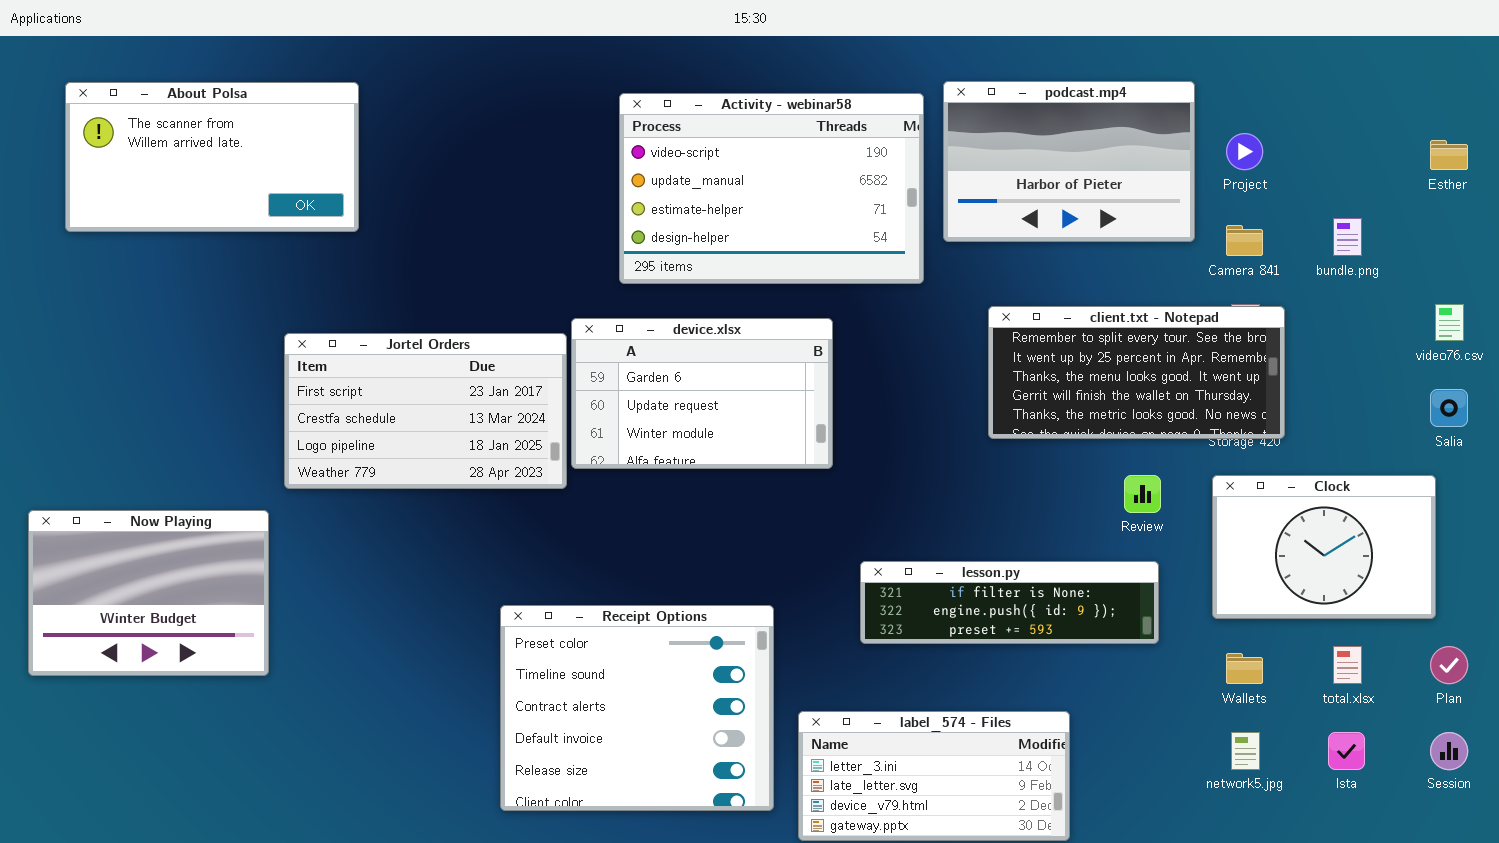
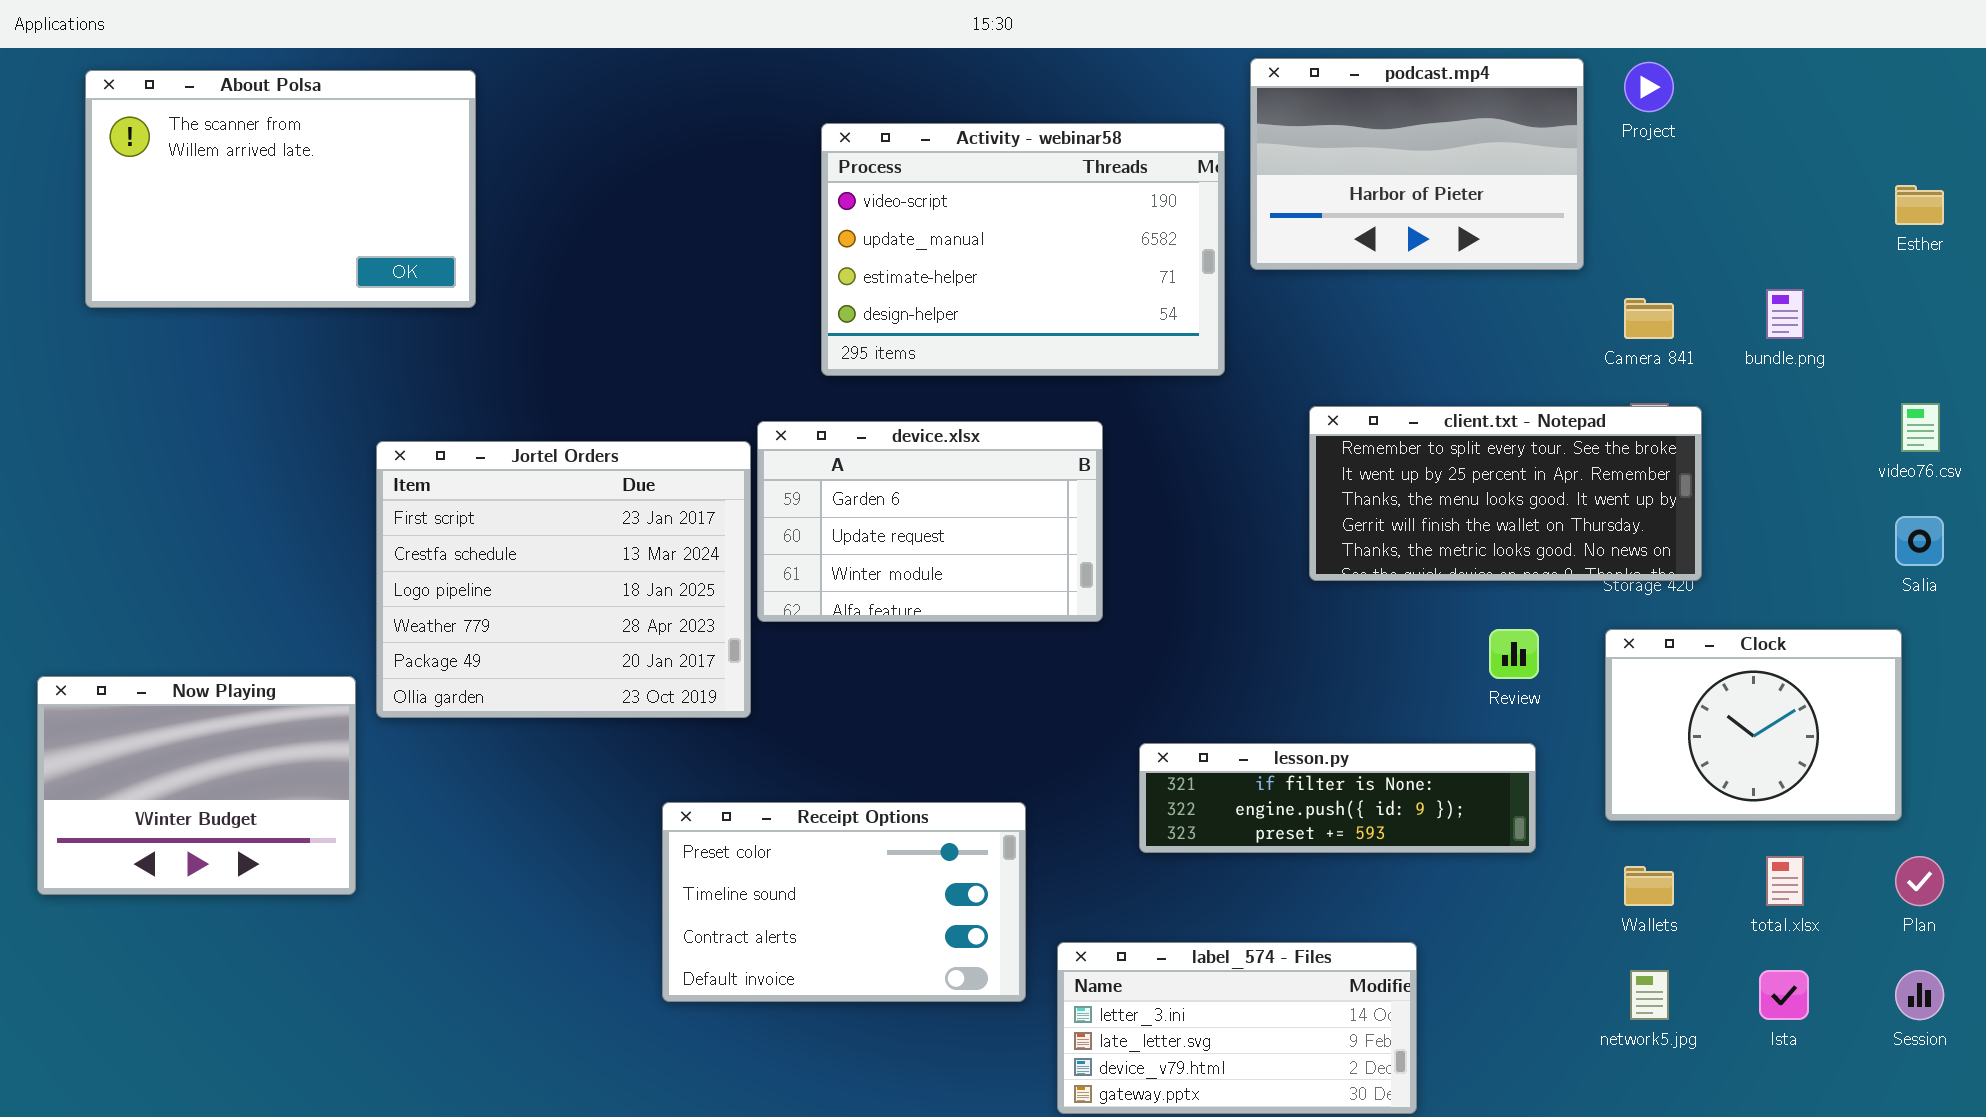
podcast.mp4: [943,81,1195,242] -> [1250,58,1584,270], moved
About Polsa: [65,82,359,232] -> [85,70,476,308], resized
Project: [1226,133,1263,170] -> [1624,62,1674,112], moved
Jortel Orders: [284,333,567,489] -> [376,441,751,718], resized
Receipt Options: [500,605,774,811] -> [662,802,1026,1002], resized

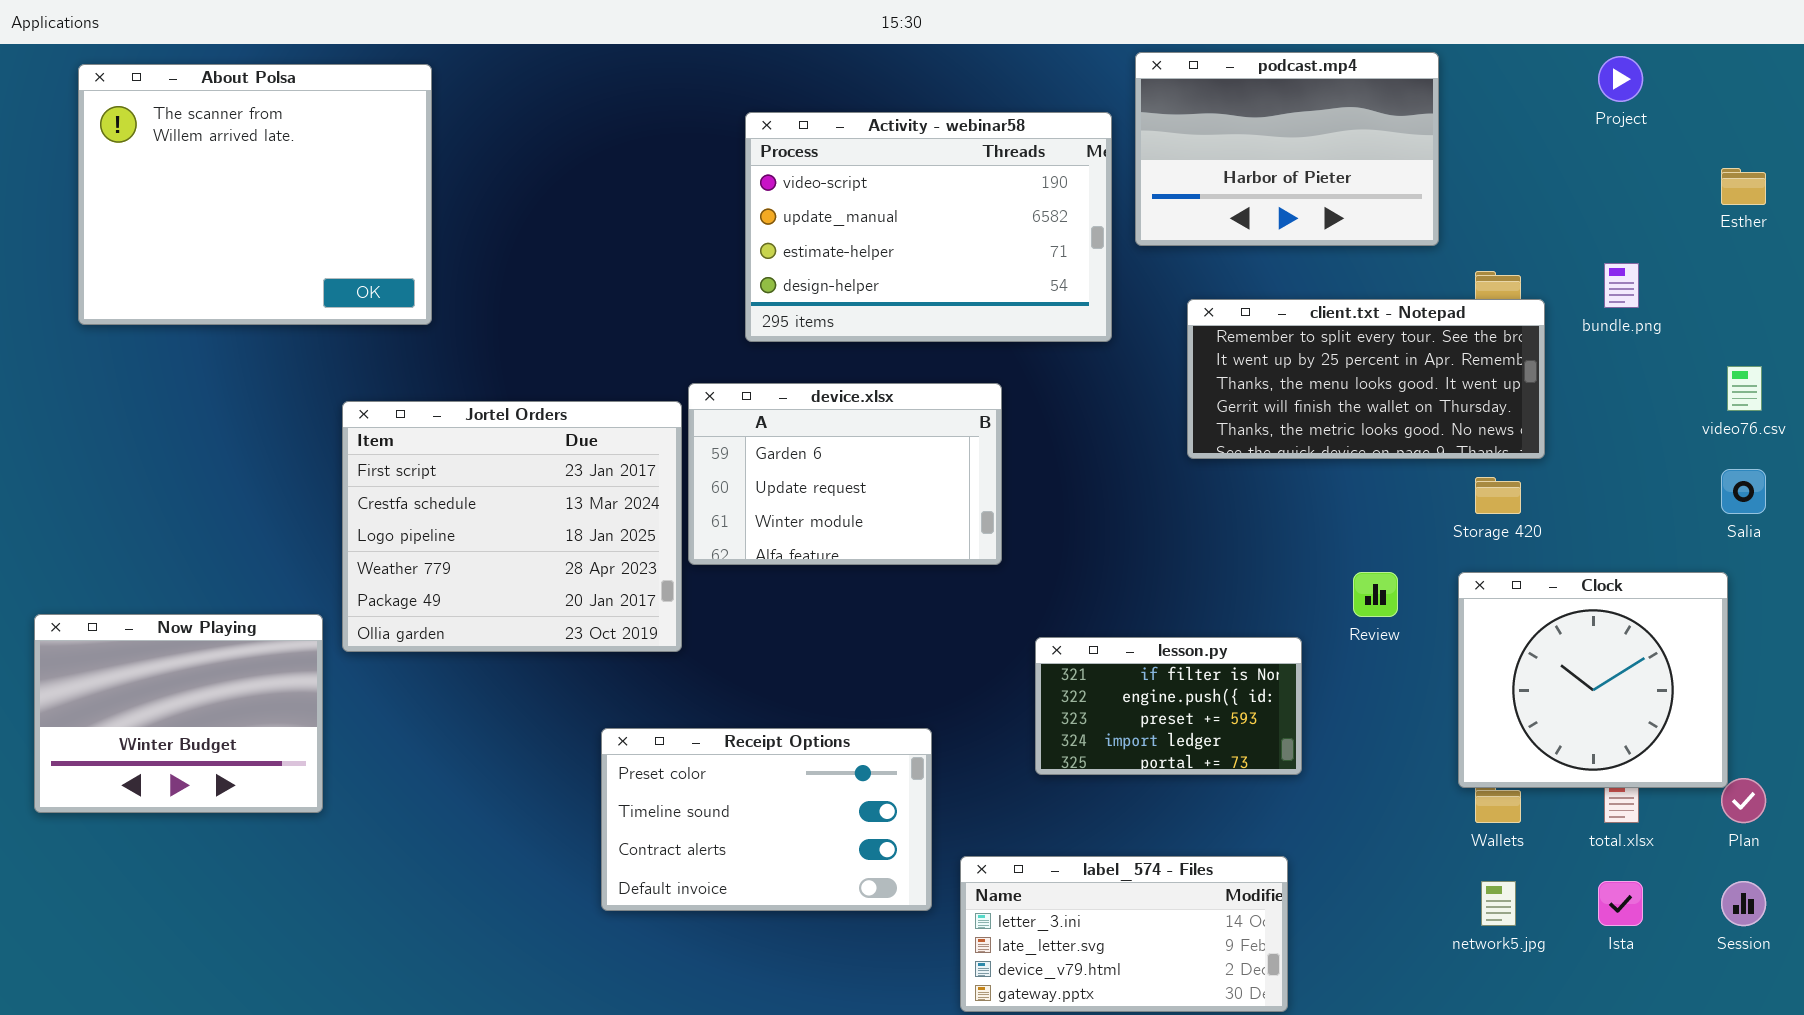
Project: [1624,62,1674,112] -> [1598,56,1643,102], moved
About Polsa: [85,70,476,308] -> [78,64,432,325], resized
client.txt - Notepad: [1309,406,1702,581] -> [1187,299,1545,459], moved
Clock: [1605,629,1902,821] -> [1458,572,1728,788], resized
lesson.py: [1139,743,1536,853] -> [1035,637,1302,775], resized

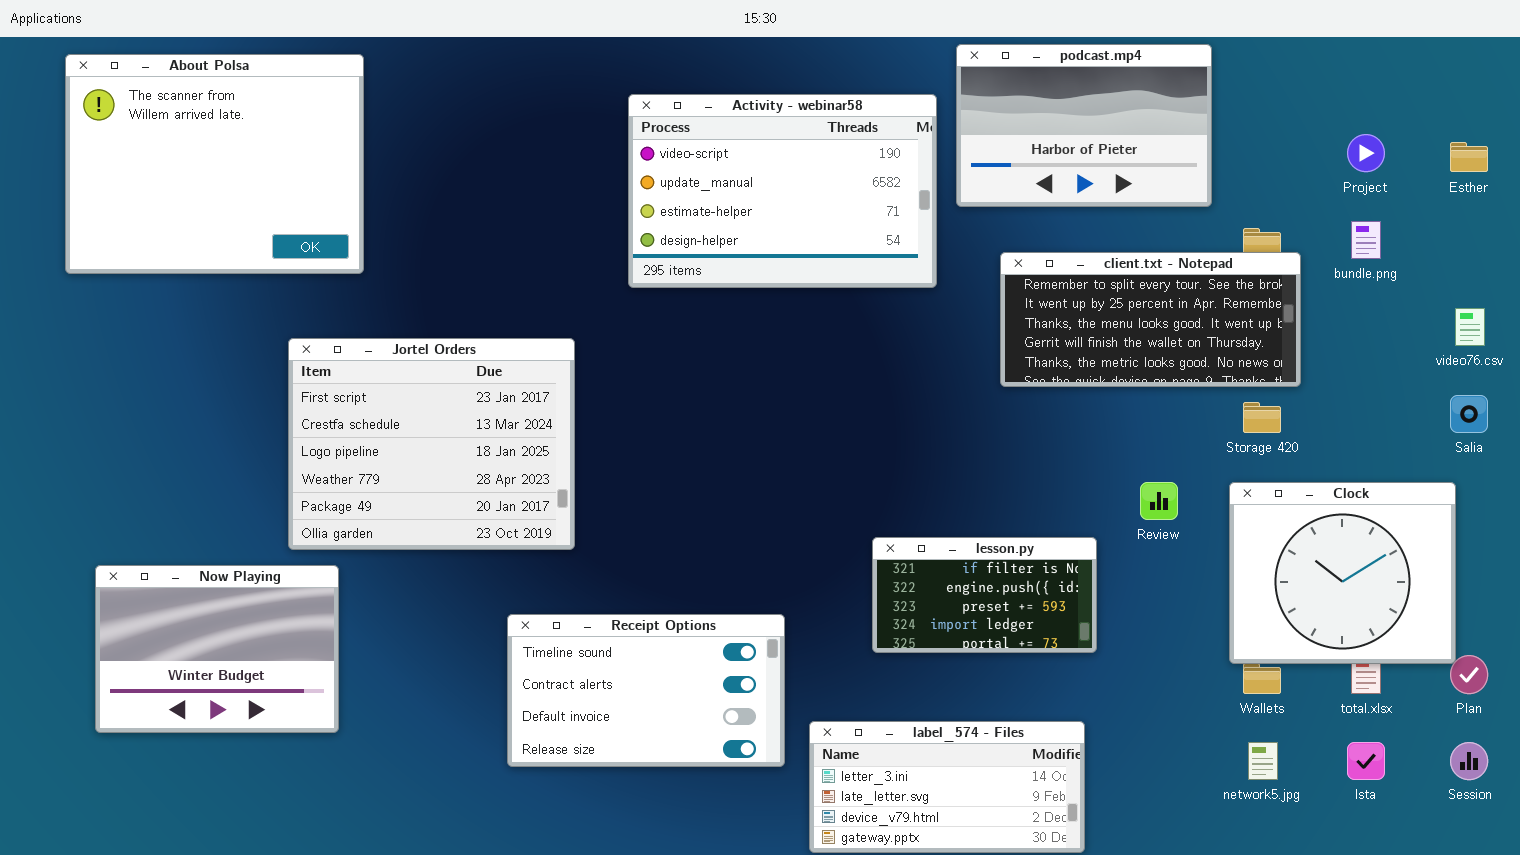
Project: [1598,56,1643,102] -> [1347,134,1385,172], moved
device.xlsx: [688,383,1002,565] -> none, closed
Now Playing: [34,614,323,813] -> [95,565,339,733], moved
Receipt Options: [601,728,932,911] -> [507,614,785,767], scrolled down 1 row

